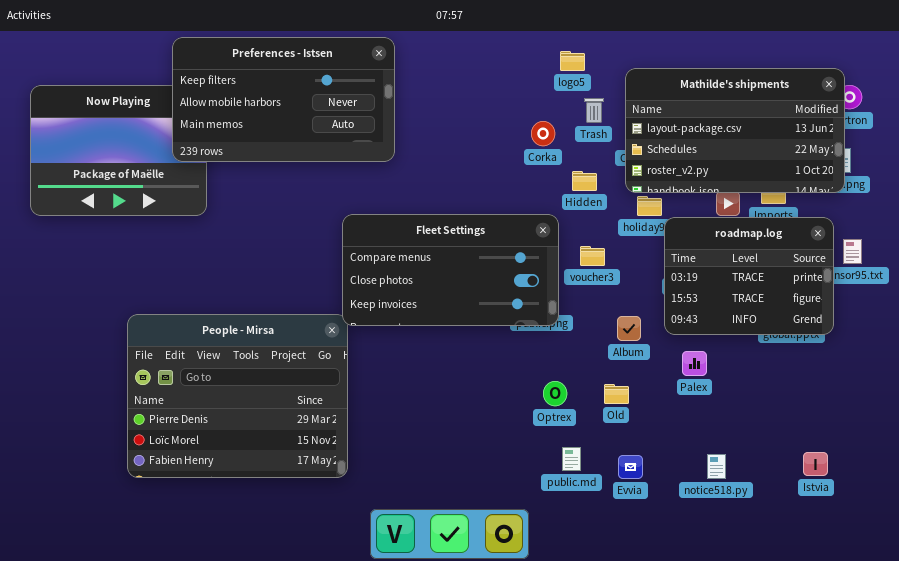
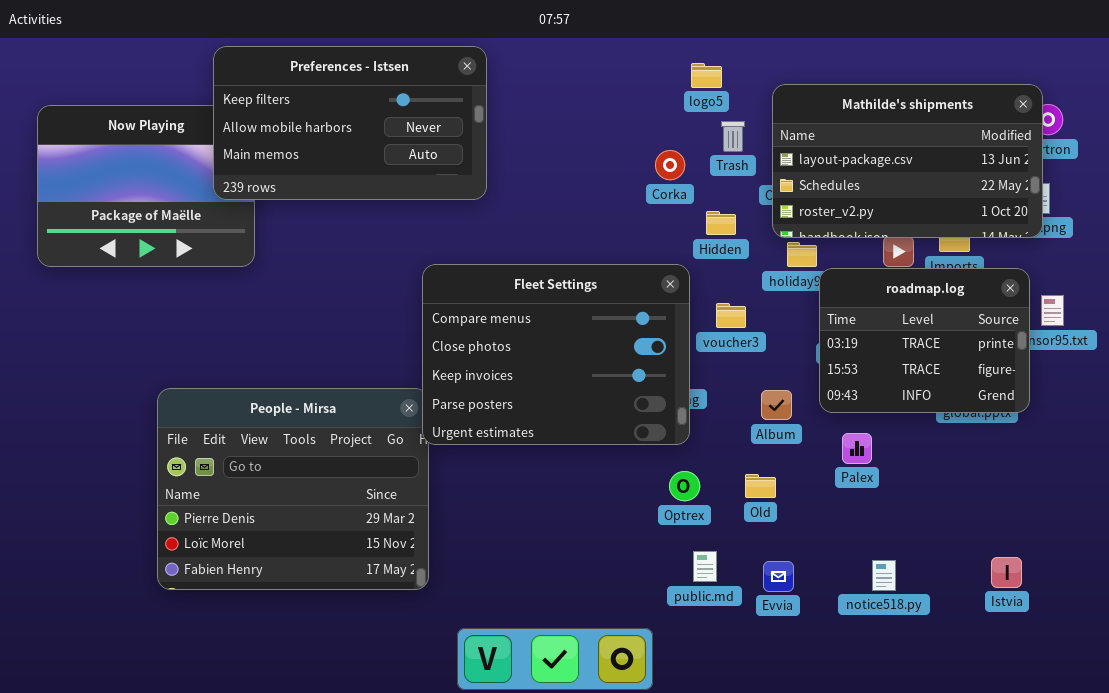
Fleet Settings: [342,214,559,326] -> [422,264,690,445], resized

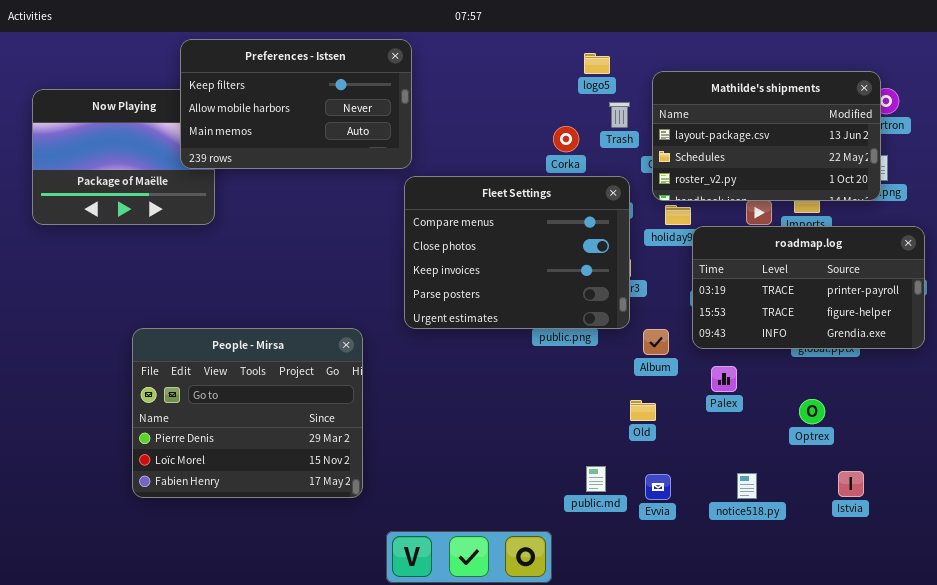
Fleet Settings: [422,264,690,445] -> [404,176,630,329], moved
roadmap.log: [819,268,1030,413] -> [692,226,925,349], resized
Optrex: [669,471,700,501] -> [799,399,825,424], moved

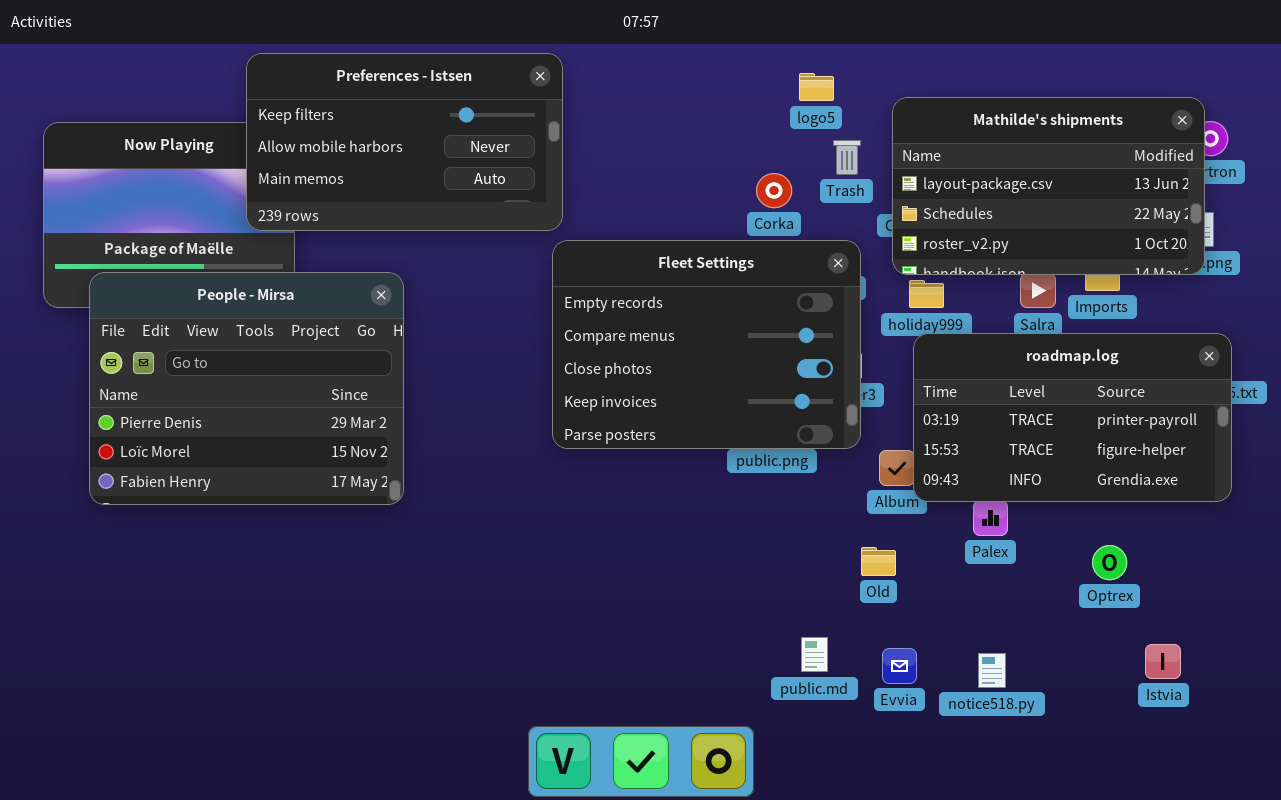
Fleet Settings: [404,176,630,329] -> [552,240,861,449], scrolled up 1 row
roadmap.log: [692,226,925,349] -> [913,333,1232,502], moved
People - Mirsa: [132,328,363,498] -> [89,272,404,505], moved
notice518.py: [737,473,757,499] -> [978,653,1006,688], moved

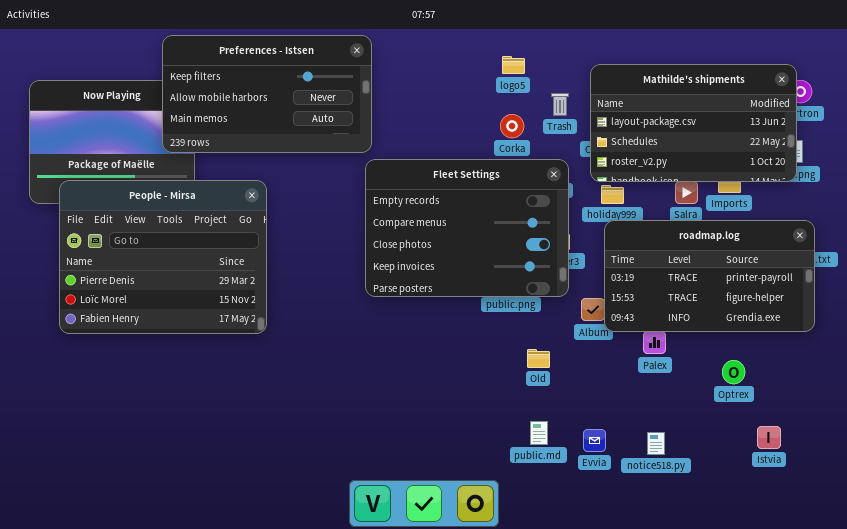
logo5: [799,73,834,101] -> [502,56,525,74], moved
Old: [861,547,896,576] -> [527,349,550,368], moved

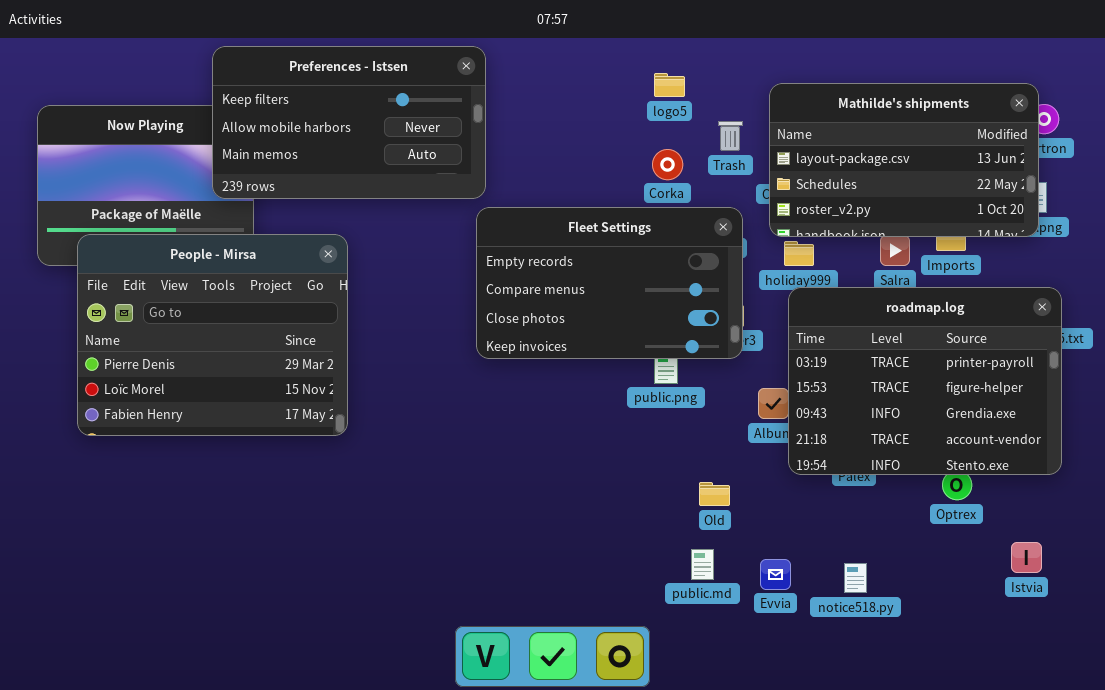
Fleet Settings: [365,159,569,297] -> [476,207,743,359], resized
roadmap.log: [604,220,815,332] -> [788,287,1062,475], resized
Old: [527,349,550,368] -> [699,482,730,506], moved
Istvia: [757,426,781,449] -> [1011,542,1042,573], moved

